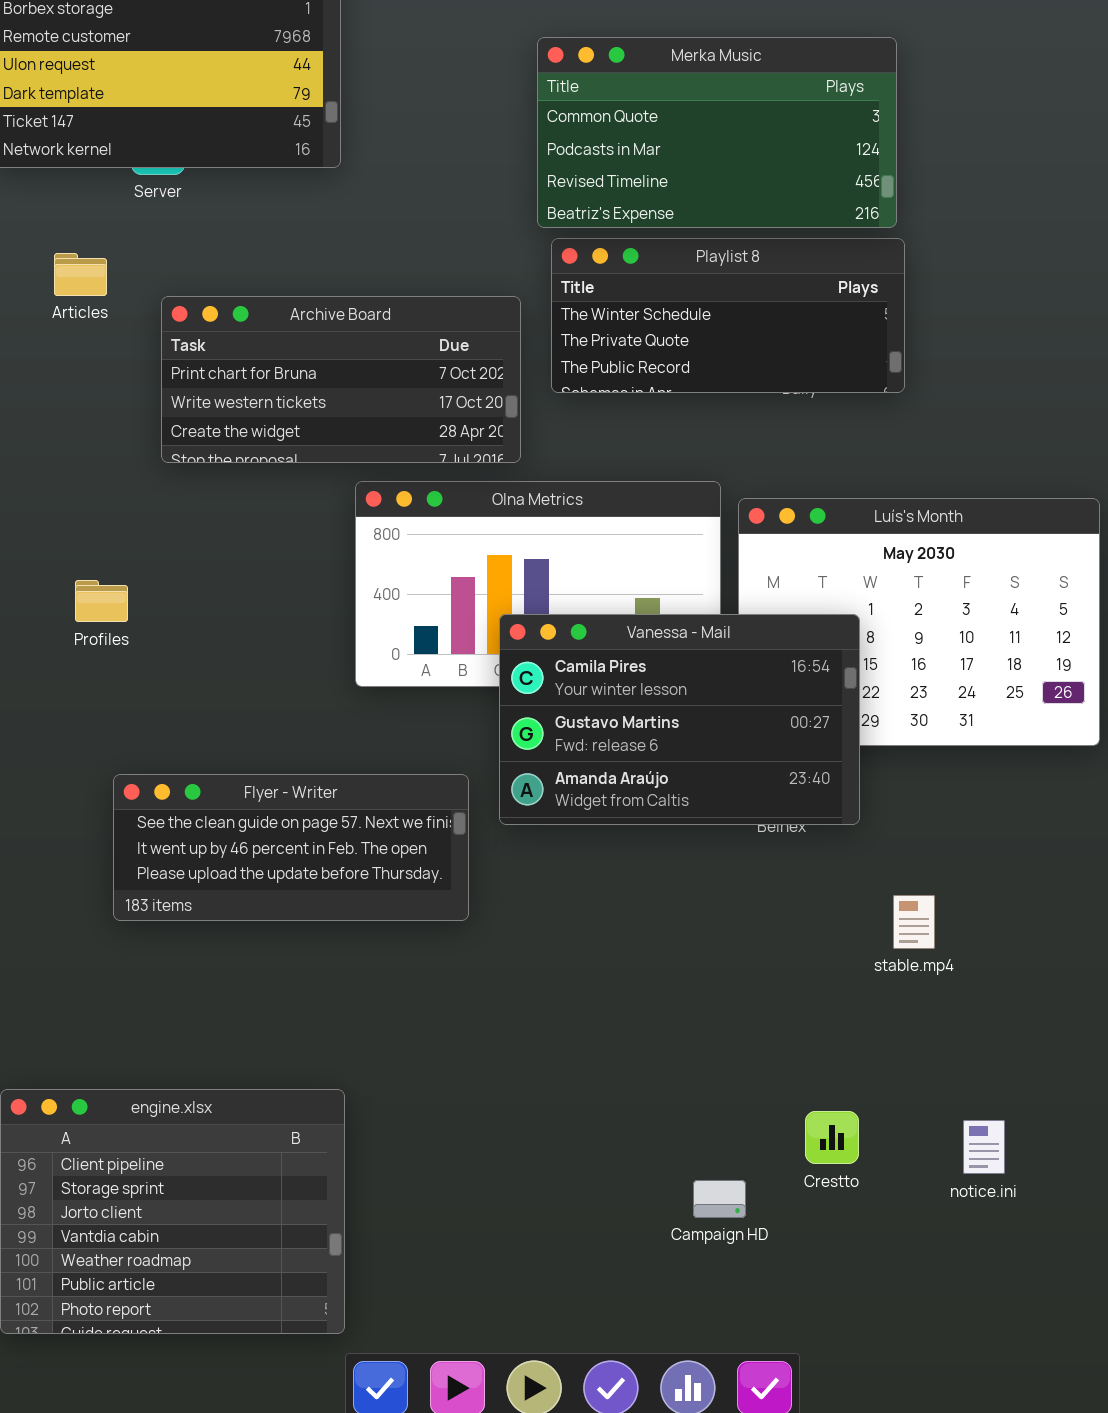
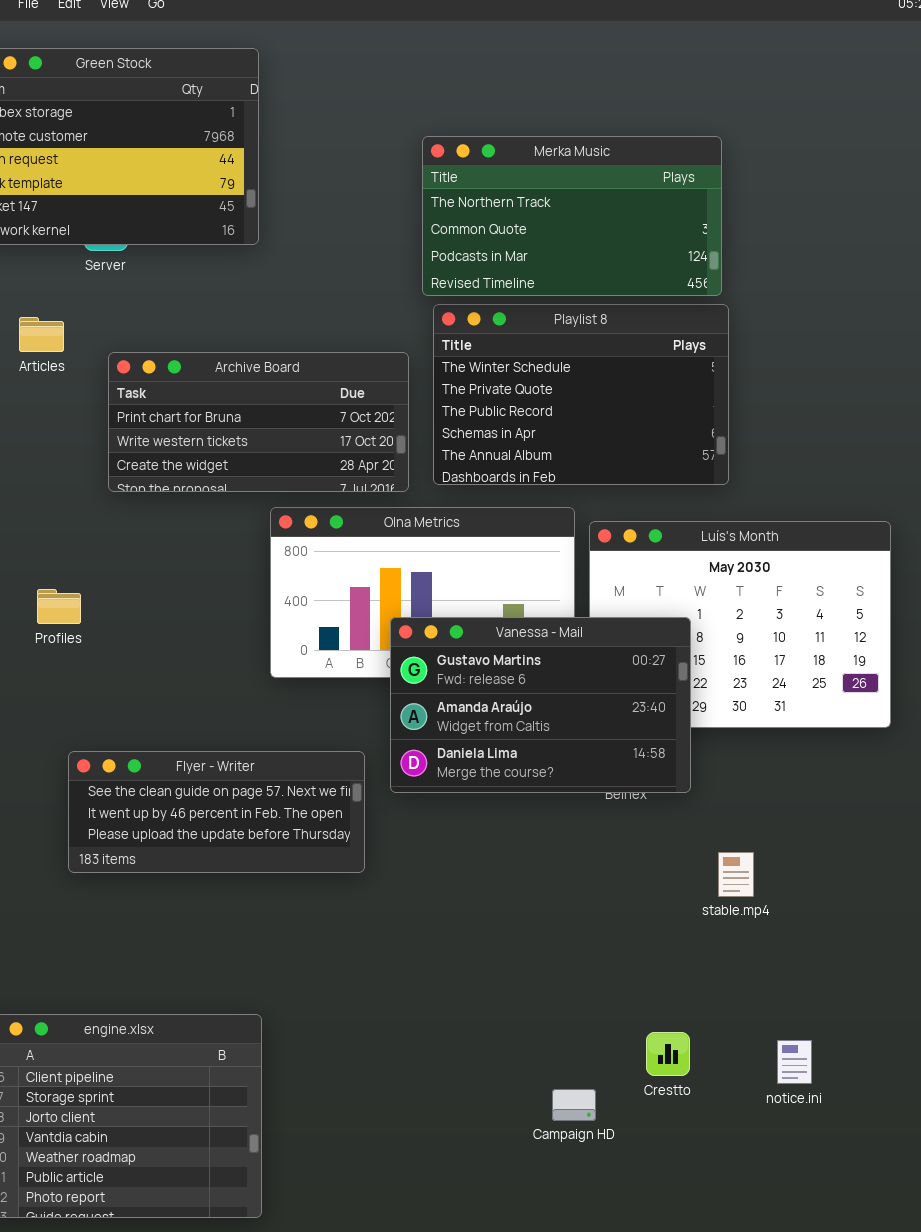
Merka Music: [537,37,897,228] -> [422,136,722,296], scrolled up 1 row
Playlist 8: [551,238,905,393] -> [433,304,729,485], resized
Vanessa - Mail: [499,614,860,825] -> [390,617,691,793], scrolled down 1 row

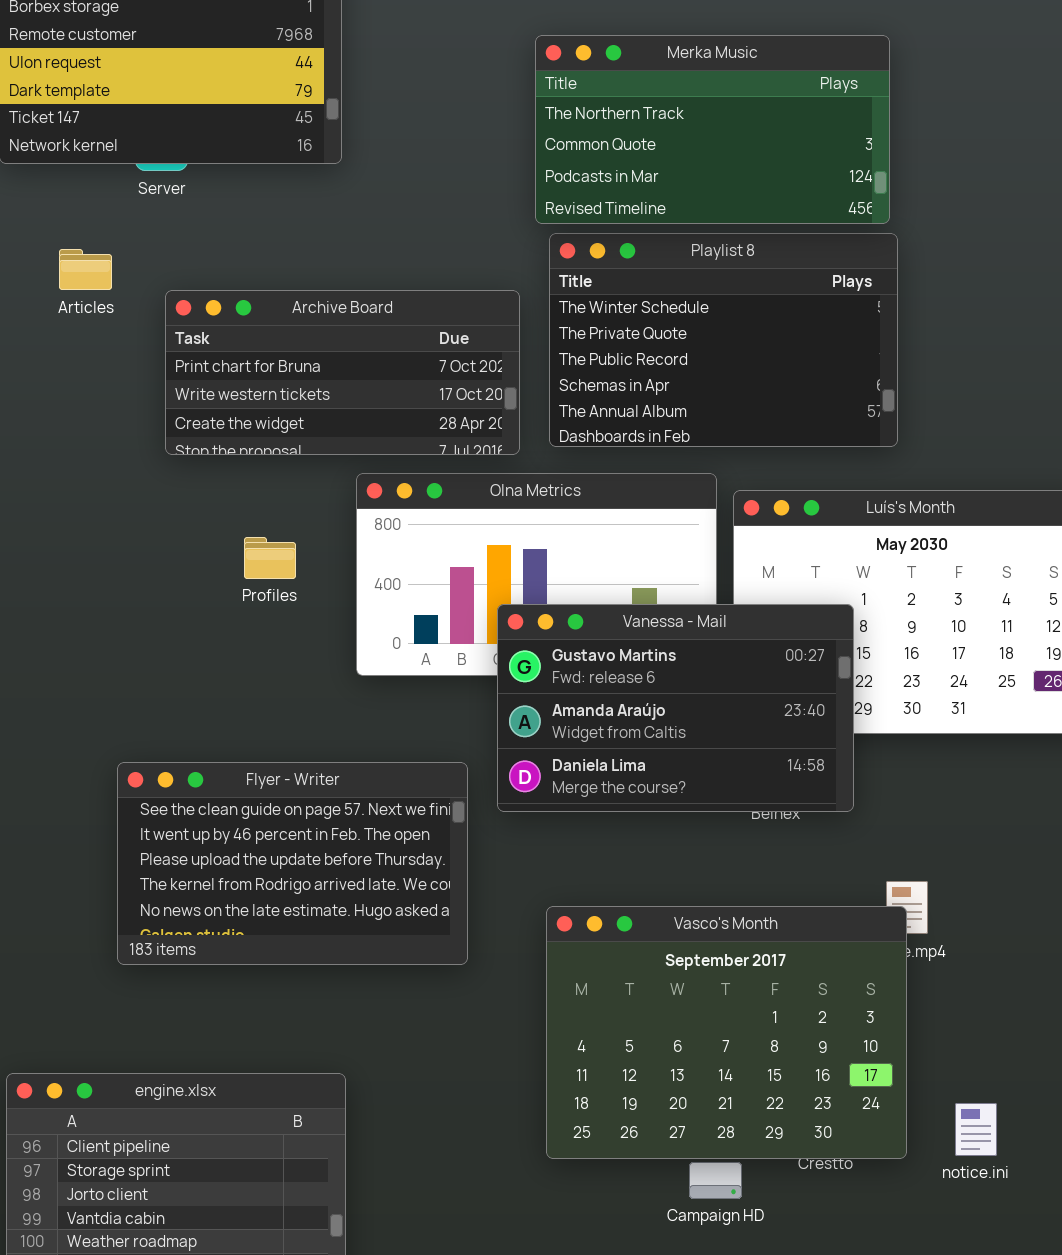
Profiles: [37,589,81,624] -> [244,537,296,579], moved
Flyer - Writer: [68,751,365,873] -> [117,762,468,965], resized
Vasco's Month: none -> [546,906,907,1159], opened

